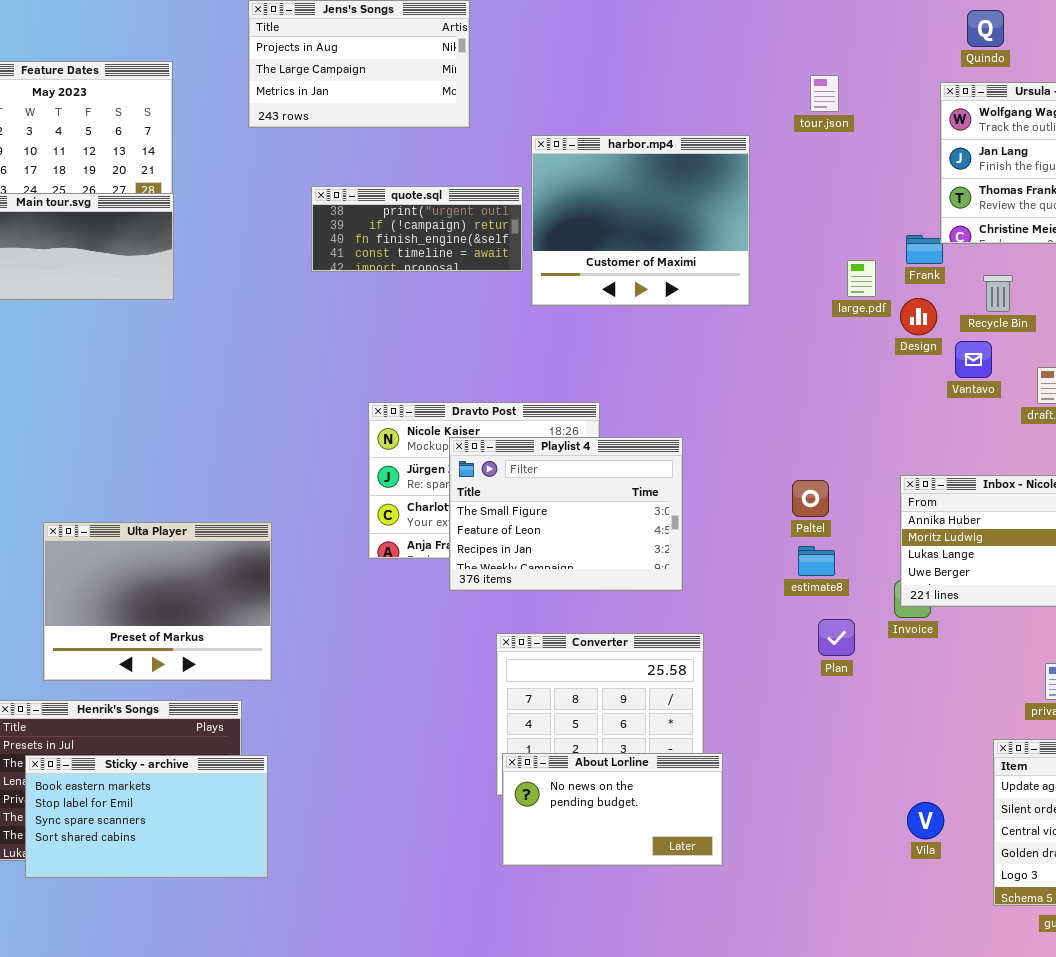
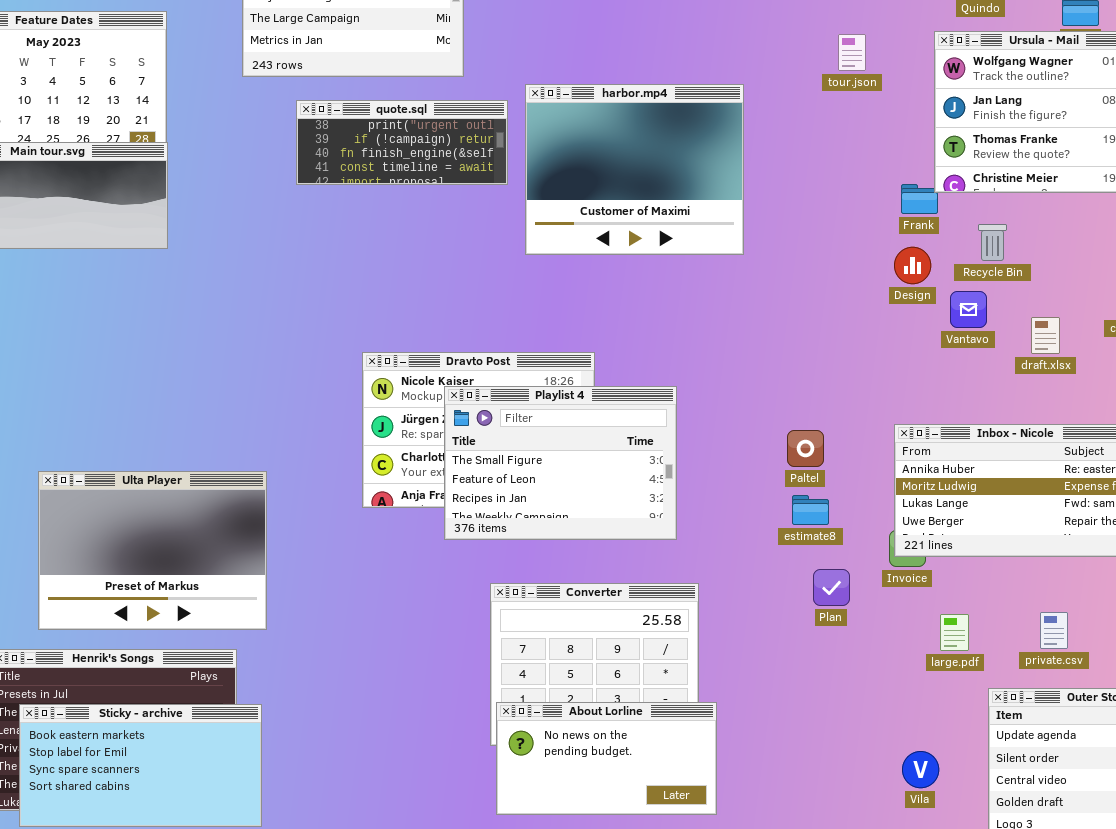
tour.json: [810,75,839,112] -> [838,34,866,71], moved
quote.sql: [311,186,523,272] -> [296,100,508,185], moved
large.pdf: [847,260,876,297] -> [940,614,969,651], moved

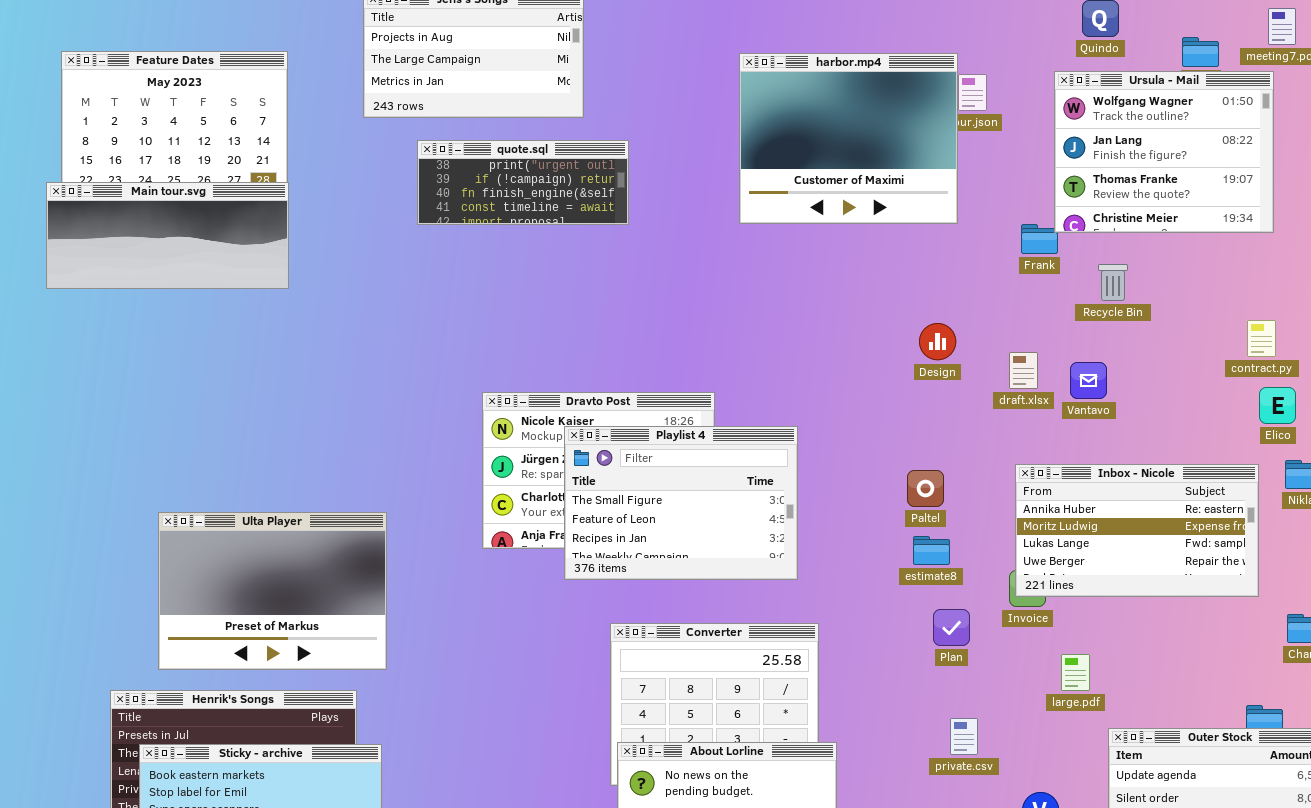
harbor.mp4: [525,84,744,255] -> [739,53,958,224], moved
Design: [894,247,931,284] -> [919,323,956,360], moved
Vantavo: [950,291,987,328] -> [1070,362,1107,399], moved
draft.xlsx: [1031,317,1060,354] -> [1009,352,1038,389], moved
private.csv: [1040,612,1068,649] -> [950,718,978,755], moved

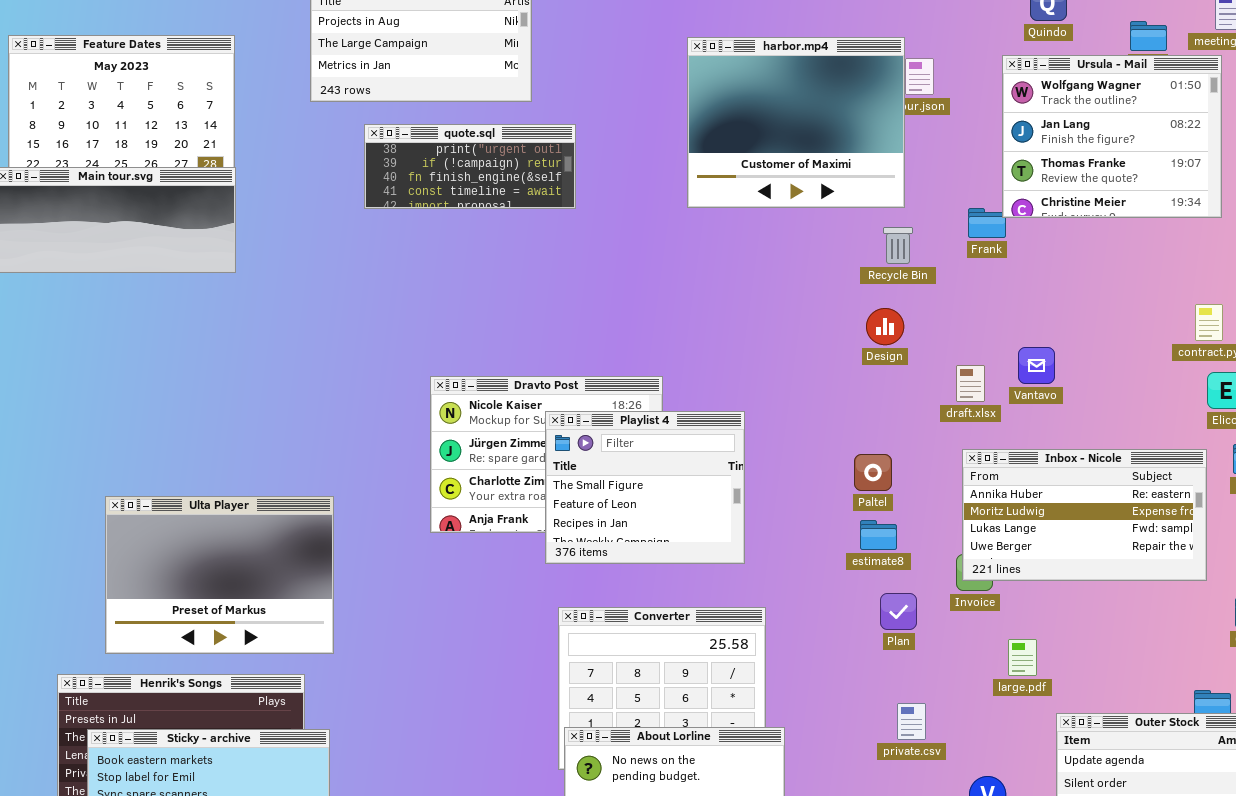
Recycle Bin: [1098,264,1128,301] -> [883,227,913,264], moved
draft.xlsx: [1009,352,1038,389] -> [956,365,985,402], moved
Playlist 4: [564,426,798,580] -> [545,411,745,564], resized

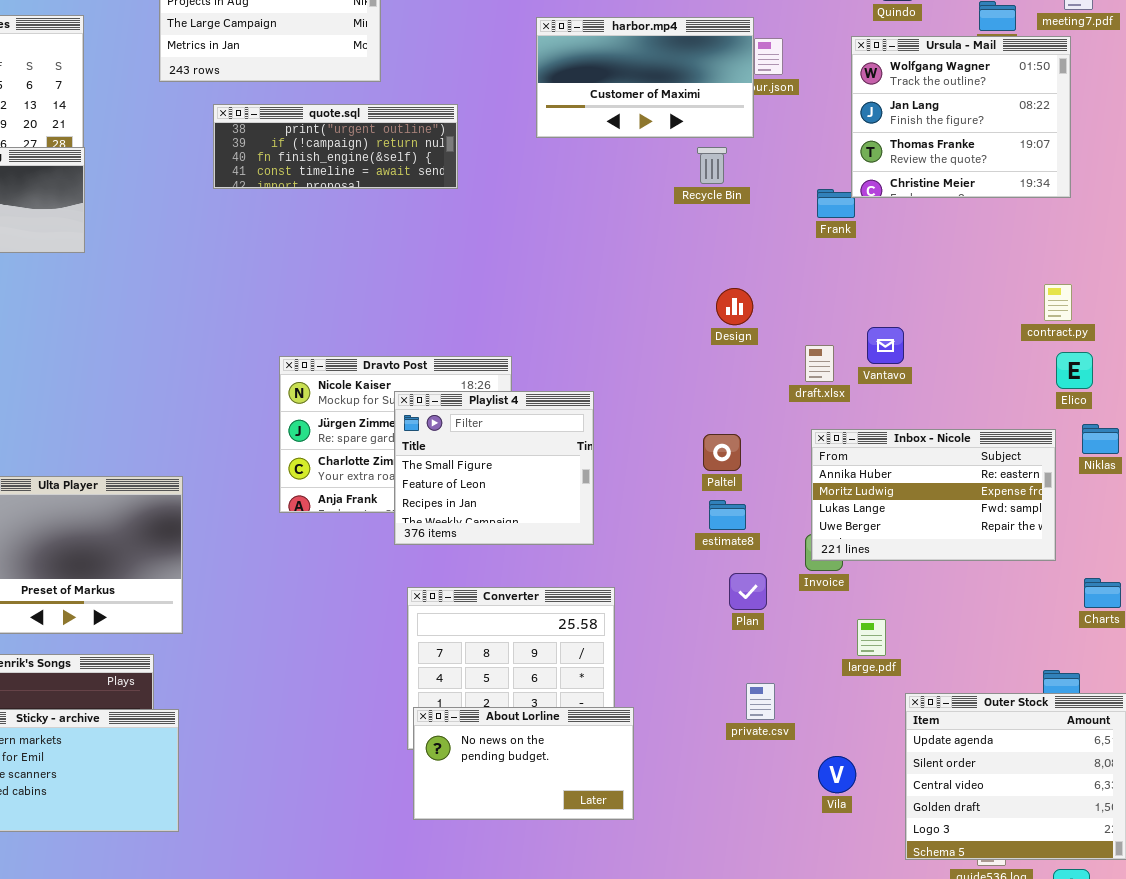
harbor.mp4: [687,37,905,208] -> [536,17,754,138], resized
quote.sql: [364,124,576,209] -> [213,104,458,189], resized
Recycle Bin: [883,227,913,264] -> [697,147,727,184], moved

